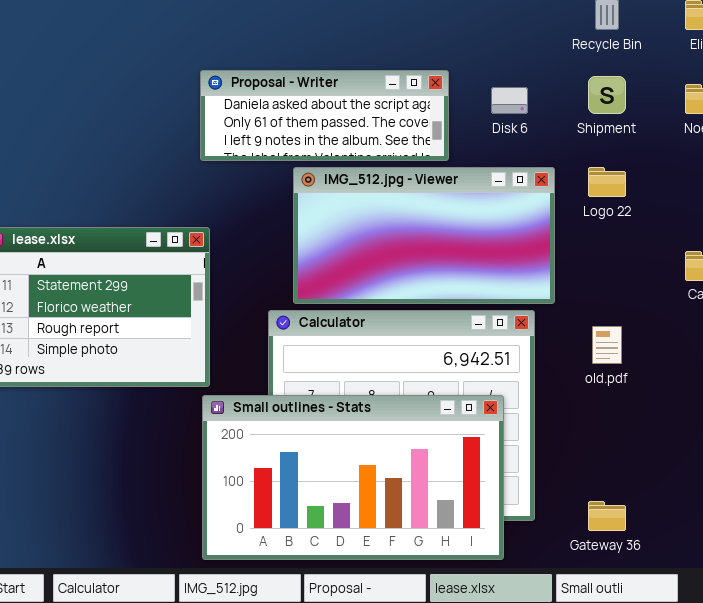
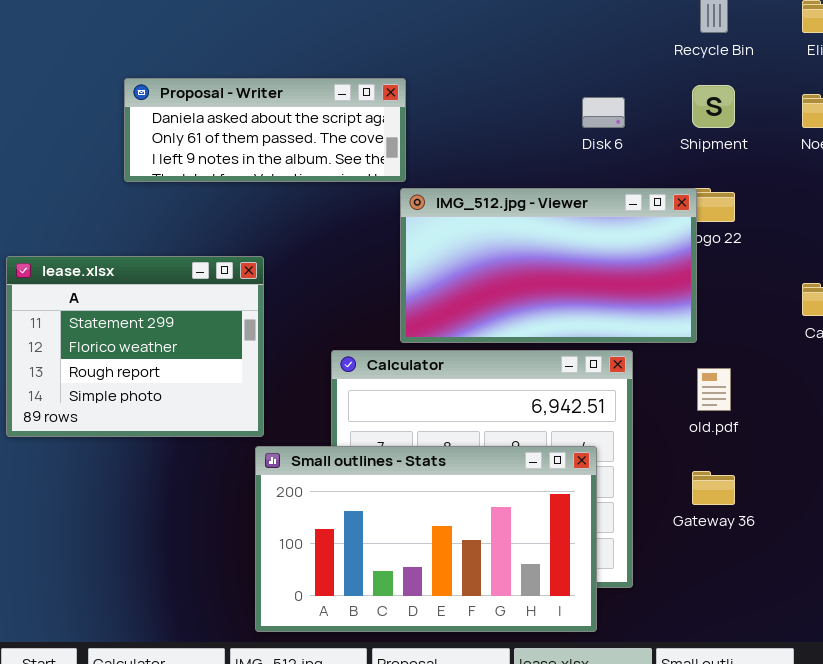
Proposal - Writer: [200,70,449,161] -> [124,78,406,182], moved
IMG_512.jpg - Viewer: [293,167,555,304] -> [400,188,697,343], moved
Gateway 36: [588,501,626,531] -> [692,471,735,505], moved

